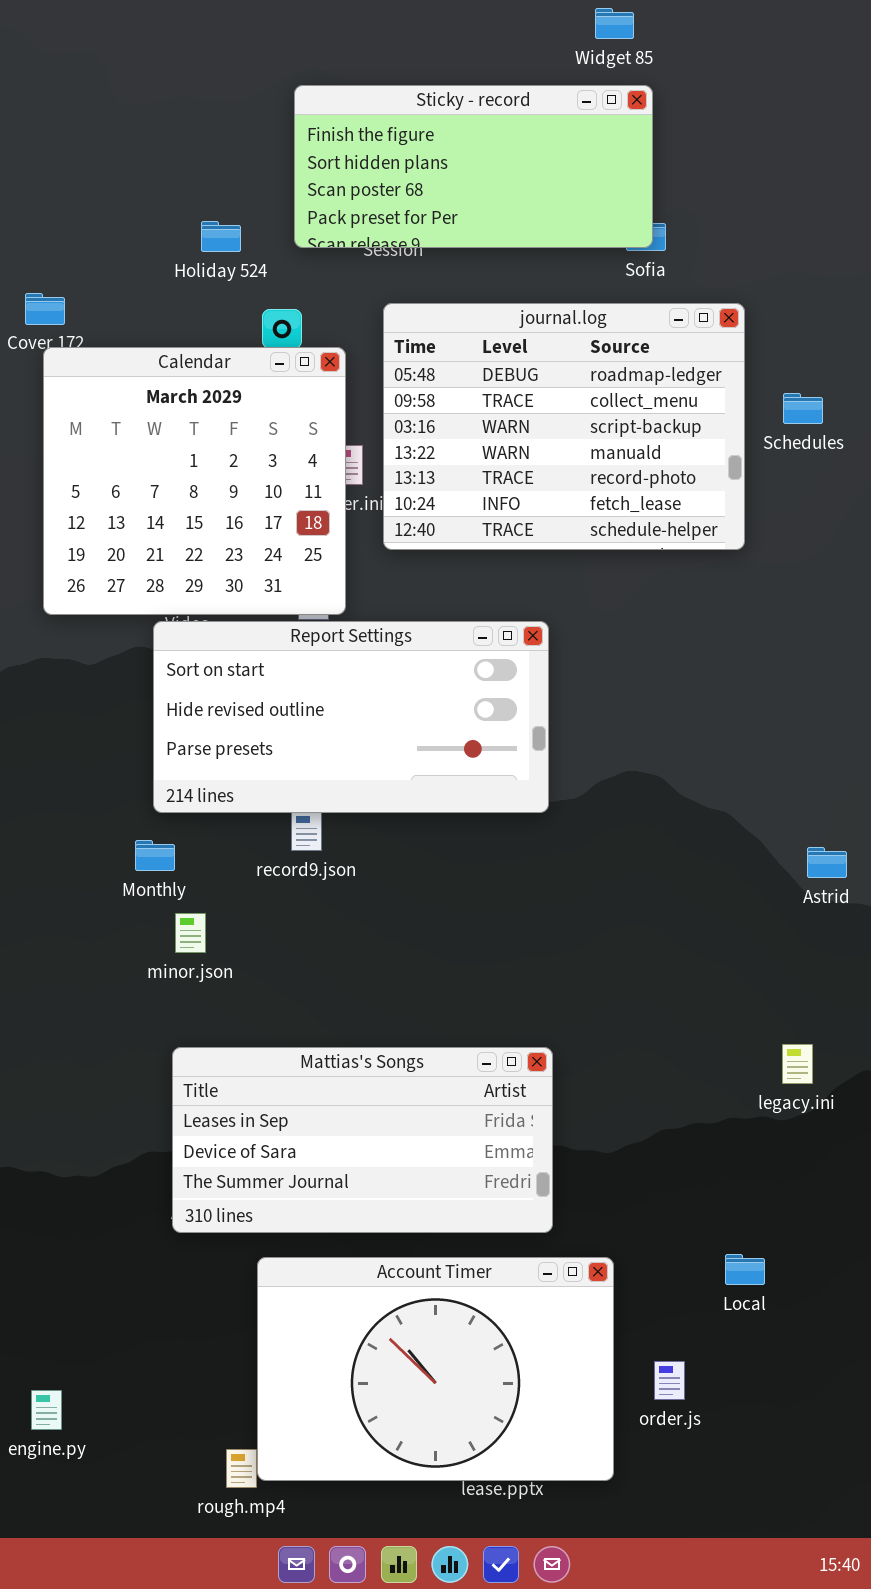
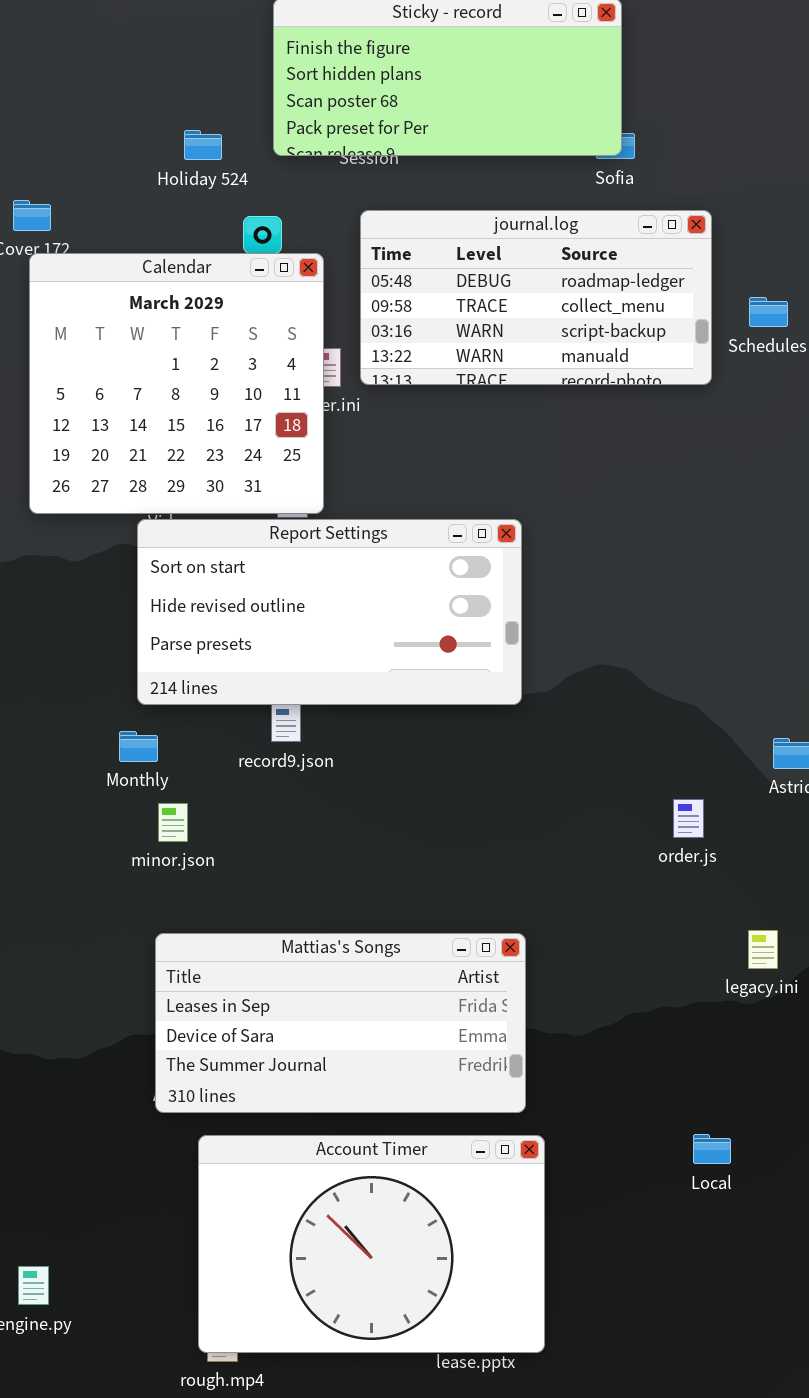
journal.log: [383,303,745,550] -> [360,210,712,385], resized
Account Timer: [257,1257,614,1481] -> [198,1135,545,1353], moved
order.js: [654,1361,685,1400] -> [673,799,704,838], moved

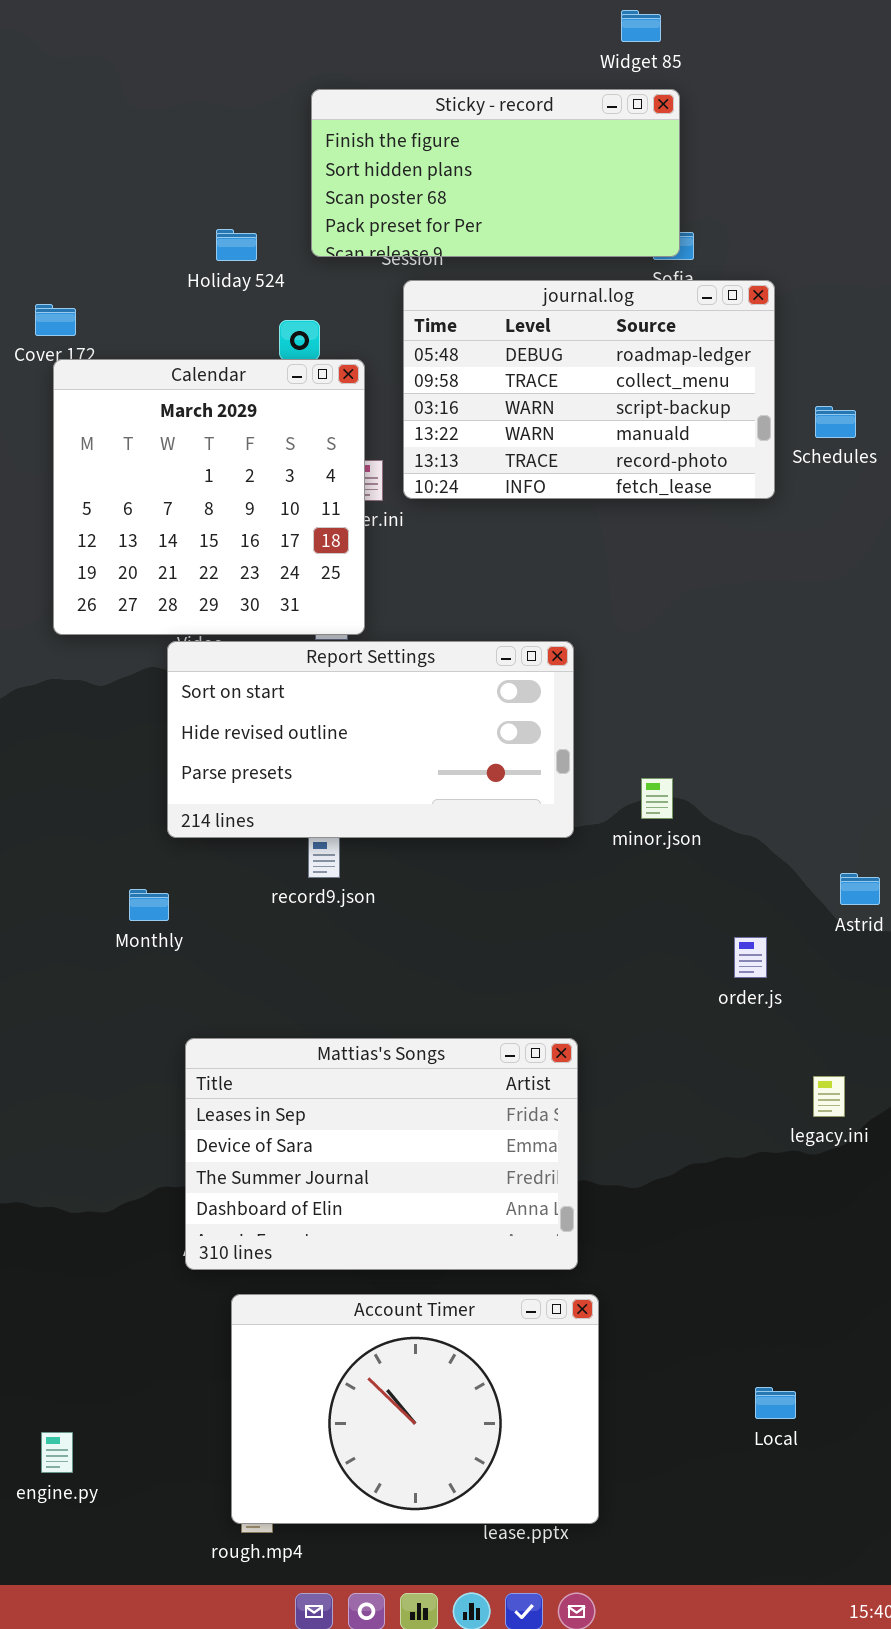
journal.log: [360,210,712,385] -> [403,280,775,499], resized
Monthly: [119,731,158,762] -> [129,889,169,921], moved
minor.json: [158,803,188,842] -> [641,778,673,819], moved
Mattias's Songs: [155,933,526,1113] -> [185,1038,578,1270], resized
Local: [693,1134,731,1164] -> [755,1387,796,1419], moved

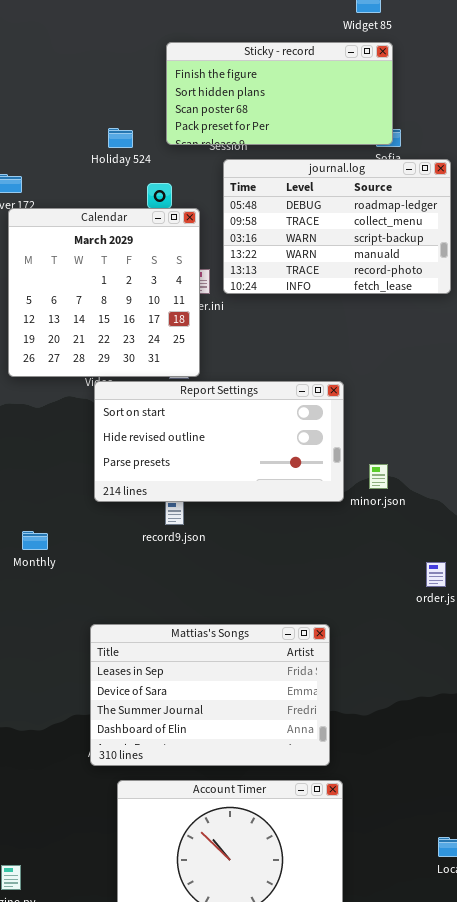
Report Settings: [167,641,574,838] -> [94,381,344,502], moved
Monthly: [129,889,169,921] -> [22,531,48,550], moved

